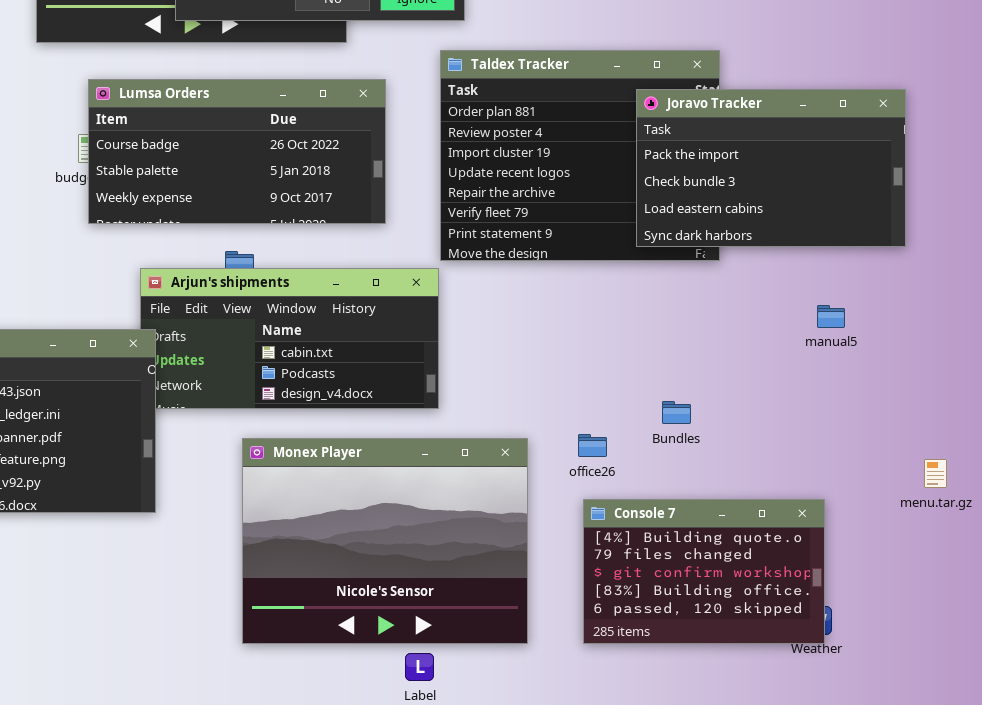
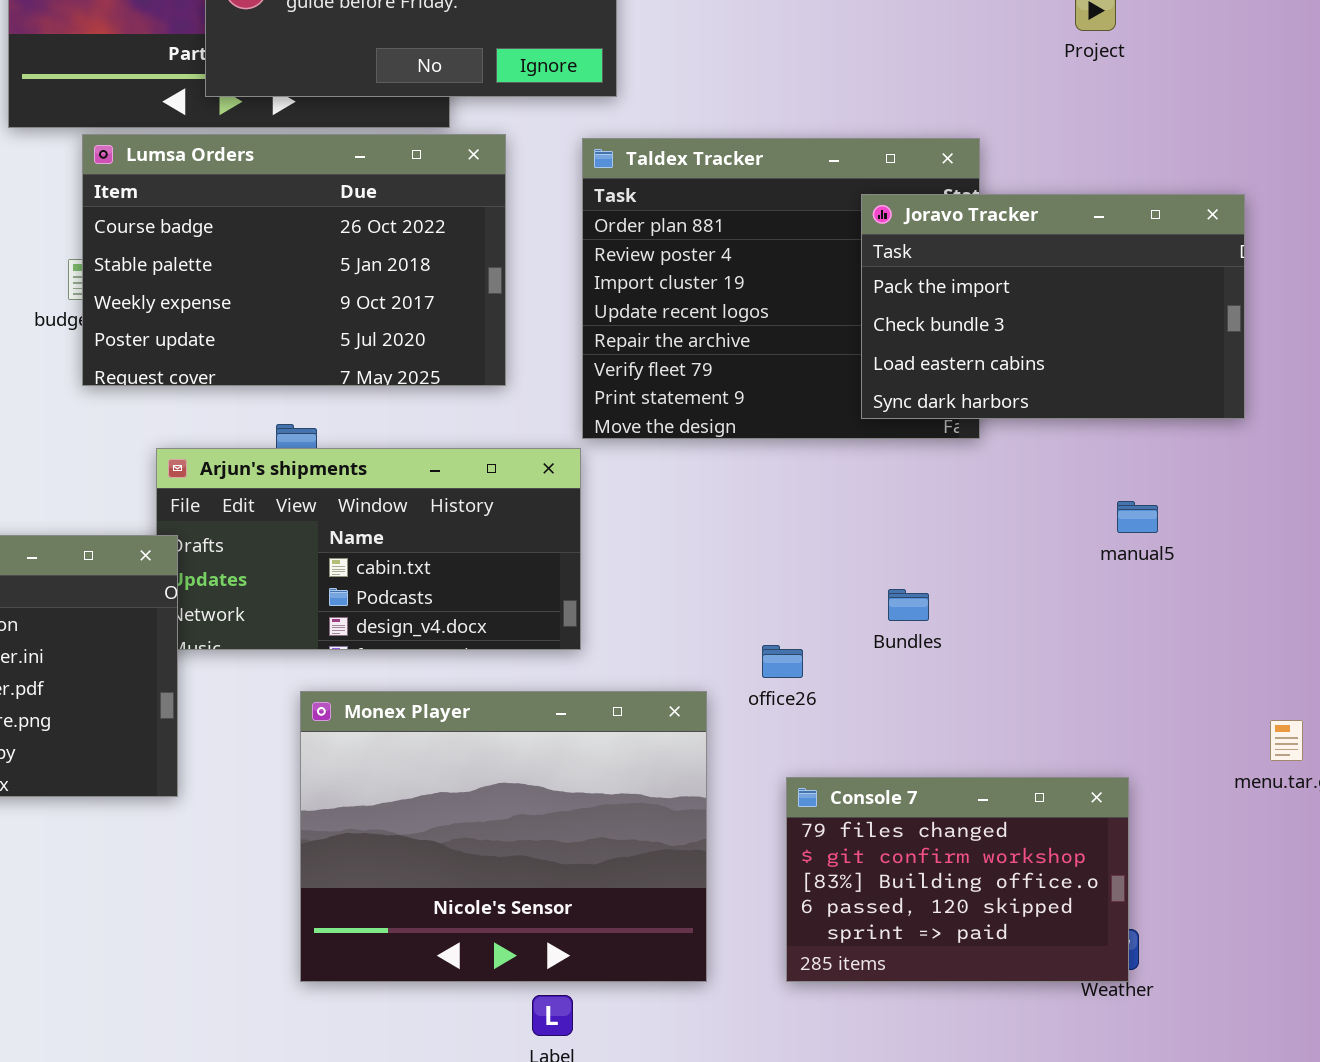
Lumsa Orders: [88,79,386,224] -> [82,134,506,386], resized
Bundles: [662,401,691,424] -> [888,589,929,621], moved
office26: [578,434,607,457] -> [762,645,803,678], moved
Console 7: [583,499,825,644] -> [786,777,1129,982], scrolled down 1 row

